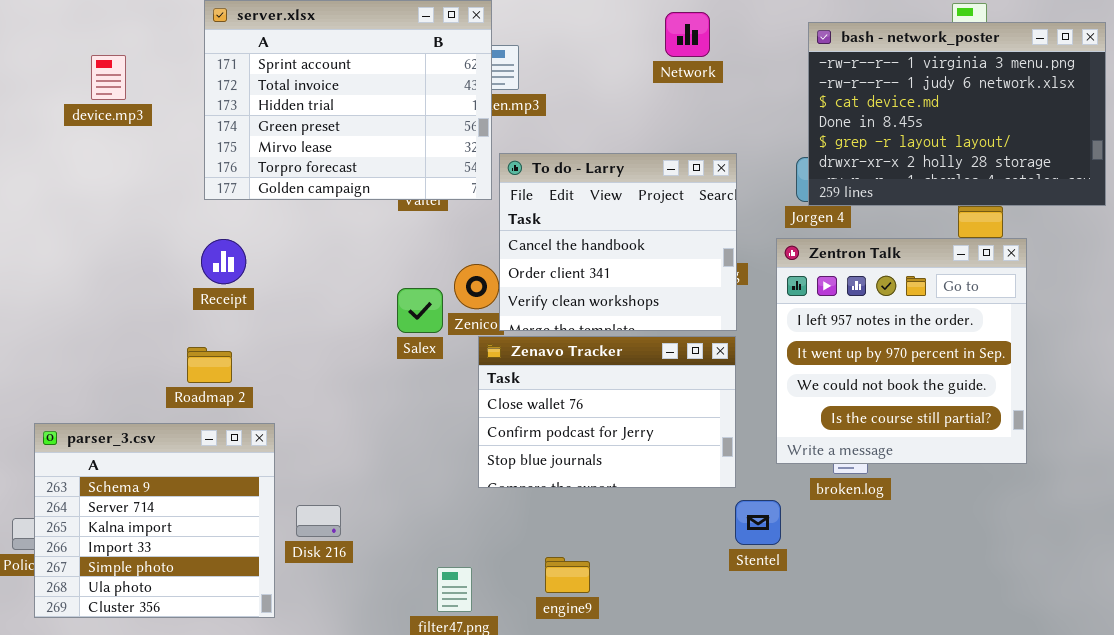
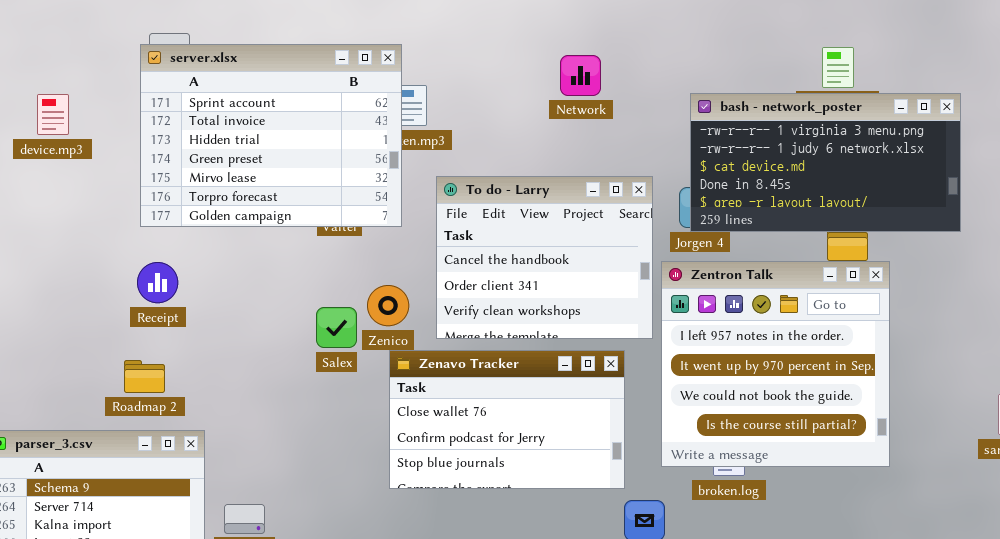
bash - network_poster: [808,22,1106,206] -> [690,93,961,232], resized
To do - Larry: [499,153,737,331] -> [436,176,653,339], moved

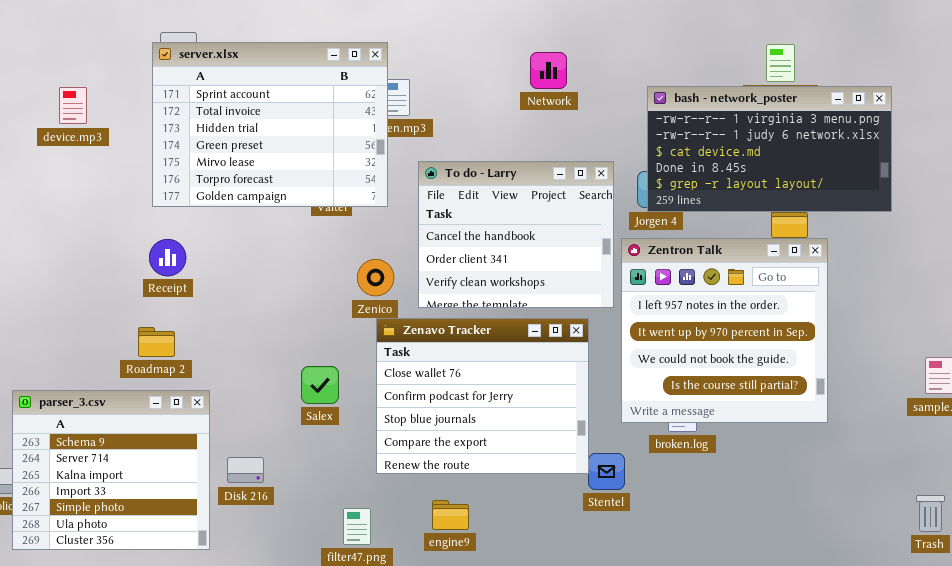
Salex: [316,307,357,348] -> [301,366,339,404], moved
Zenavo Tracker: [389,350,625,489] -> [376,318,589,474], resized

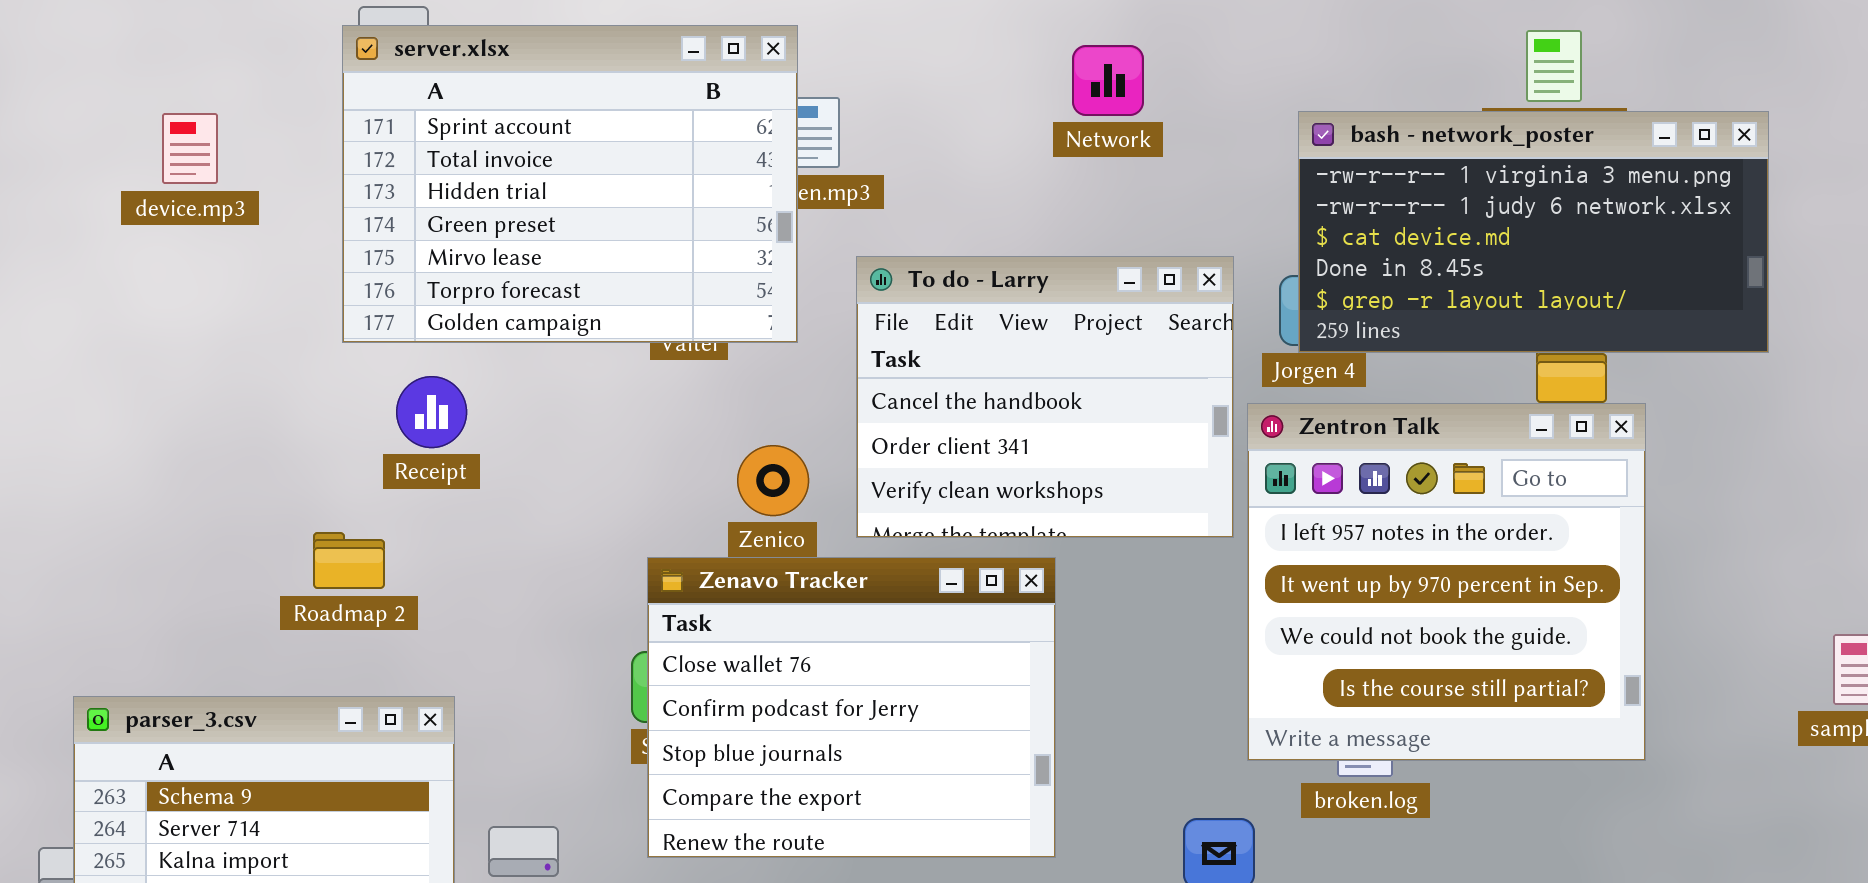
Receipt: [149,239,186,276] -> [396,376,467,448], moved
Zenavo Tracker: [376,318,589,474] -> [647,557,1056,858], moved
Roadmap 2: [138,327,175,357] -> [313,532,385,589], moved

